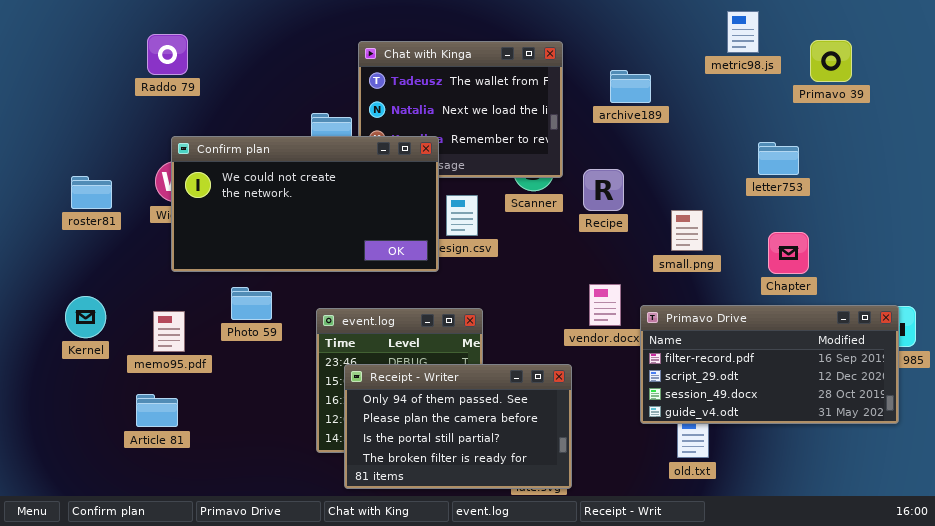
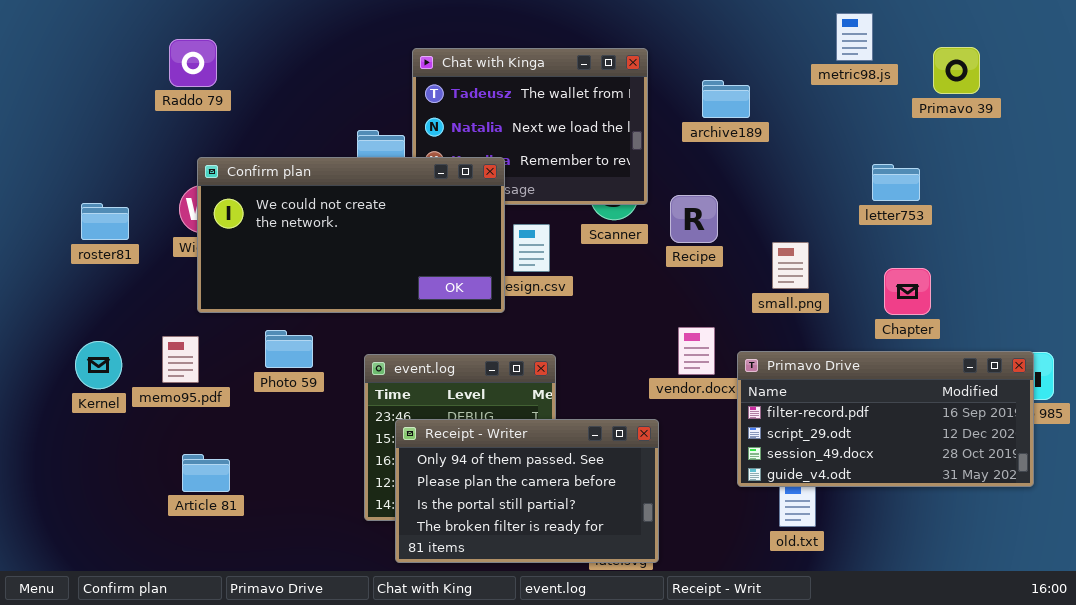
memo95.pdf: [153,311,185,352] -> [162,336,199,383], moved
Article 81: [136,394,178,427] -> [182,454,230,492], moved

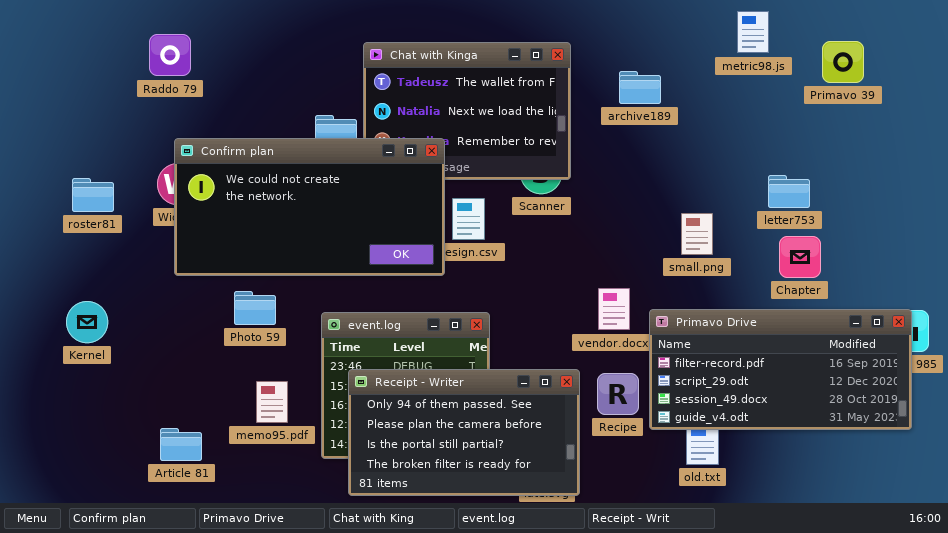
letter753: [872,164,920,201] -> [768,175,810,208], moved
Recipe: [670,195,718,243] -> [597,373,639,415], moved
memo95.pdf: [162,336,199,383] -> [256,381,288,423], moved
Article 81: [182,454,230,492] -> [160,428,202,461], moved

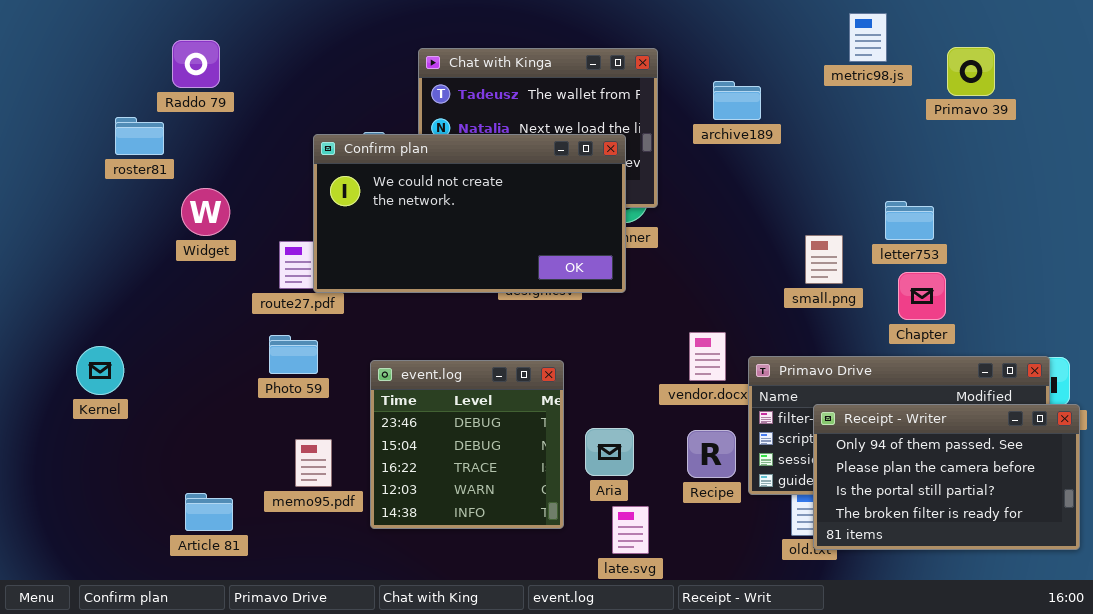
Confirm plan: [174,138,445,276] -> [313,134,626,293], moved
roster81: [72,178,114,212] -> [115,117,164,155], moved
small.png: [681,213,713,255] -> [805,235,843,284], moved
Receipt - Writer: [348,369,580,496] -> [813,404,1080,550], moved

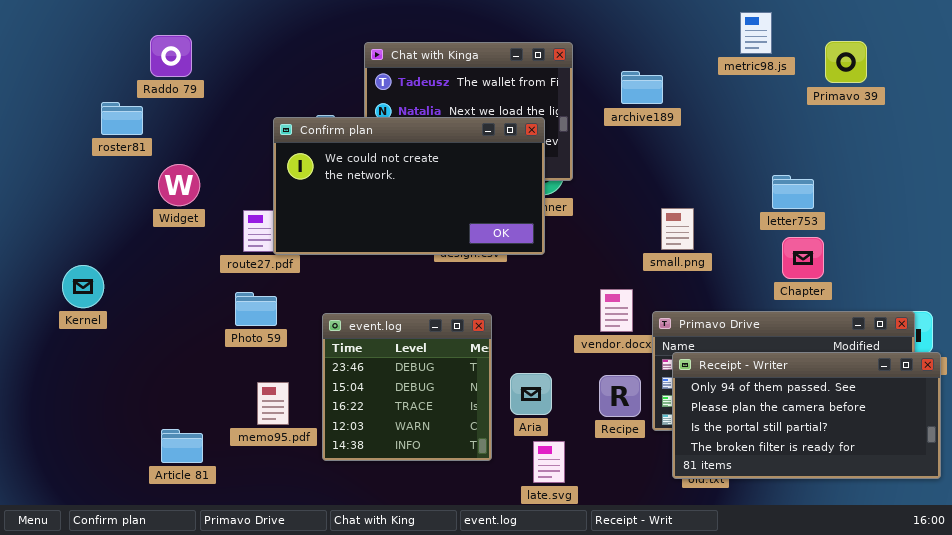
small.png: [805,235,843,284] -> [661,208,694,250], moved
Kernel: [76,346,124,395] -> [62,265,104,308], moved
Receipt - Writer: [813,404,1080,550] -> [672,352,941,479], resized

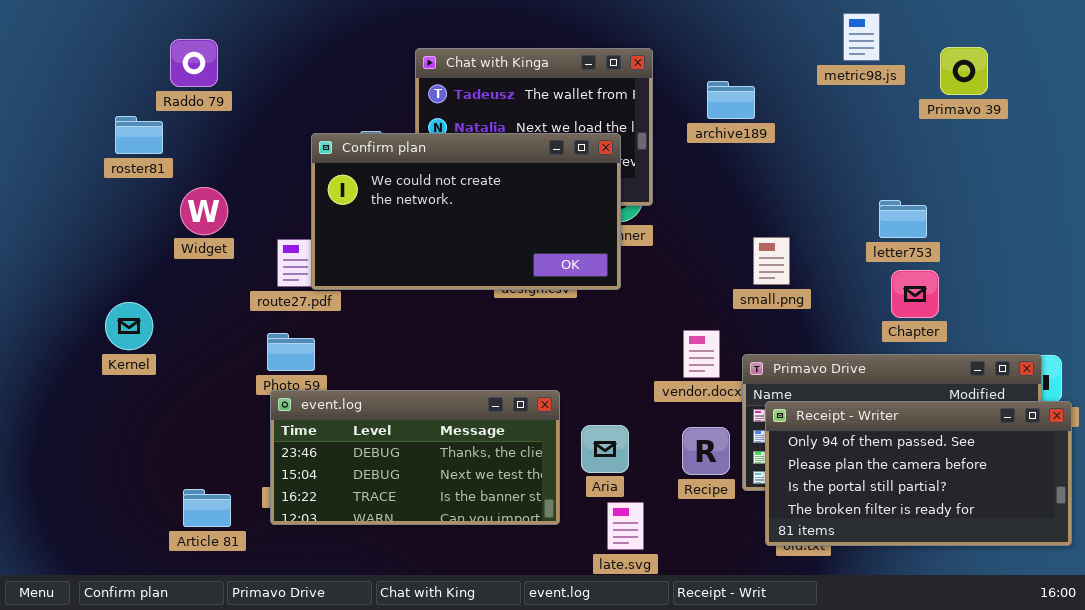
Kernel: [62,265,104,308] -> [105,302,153,350], moved
event.log: [322,313,492,461] -> [270,390,560,525], resized

